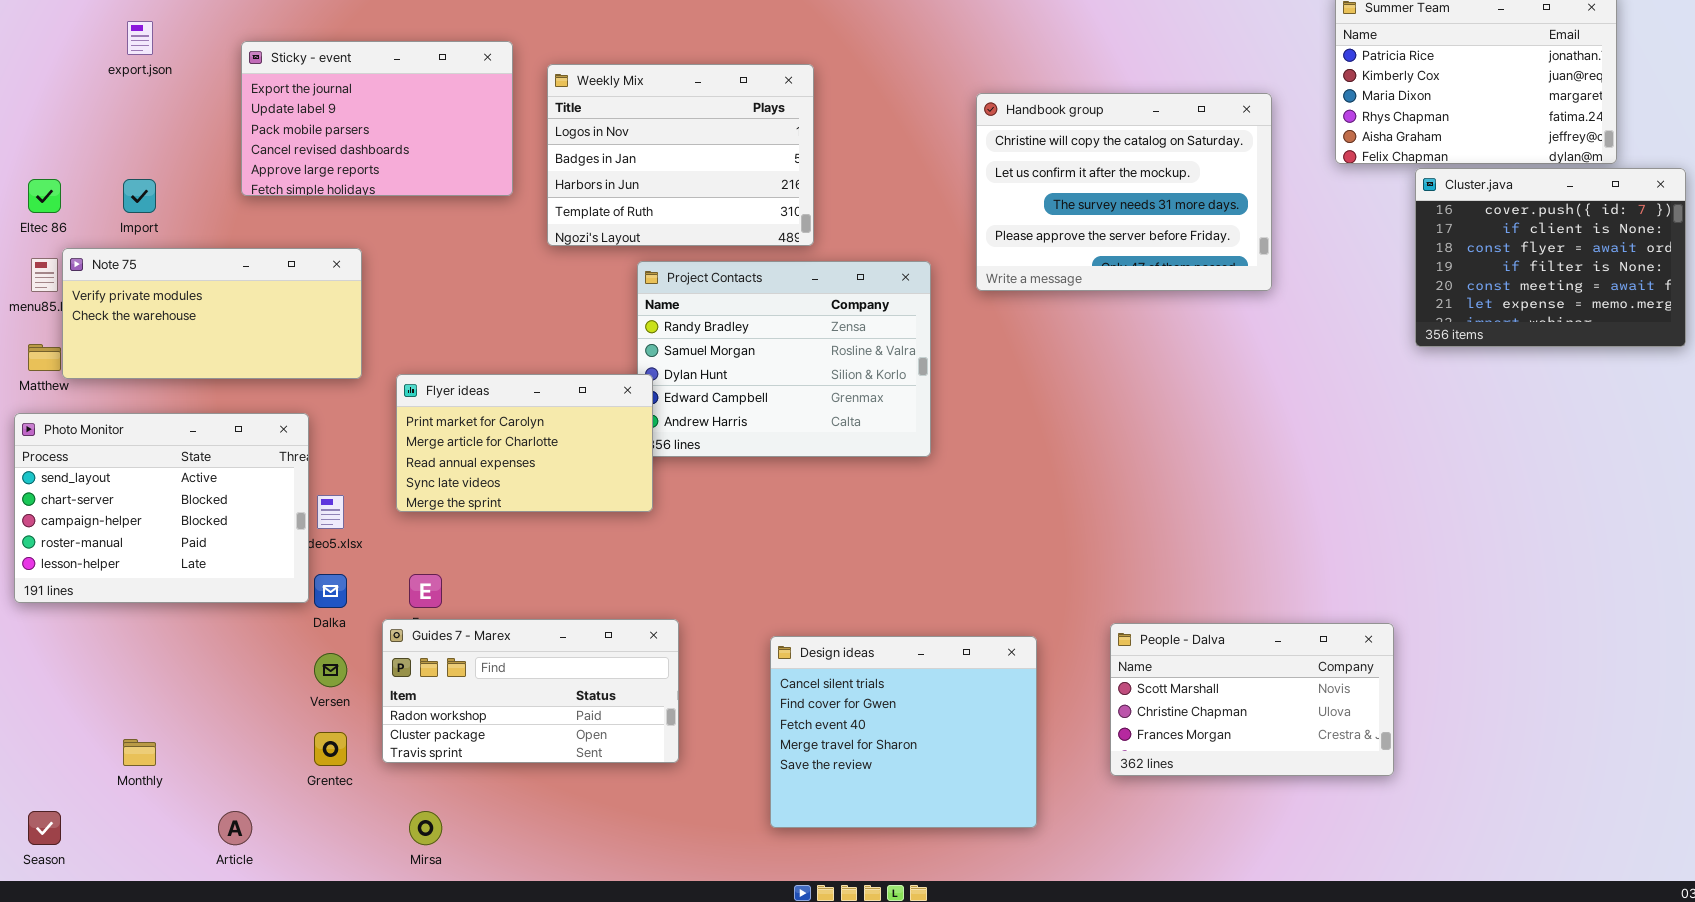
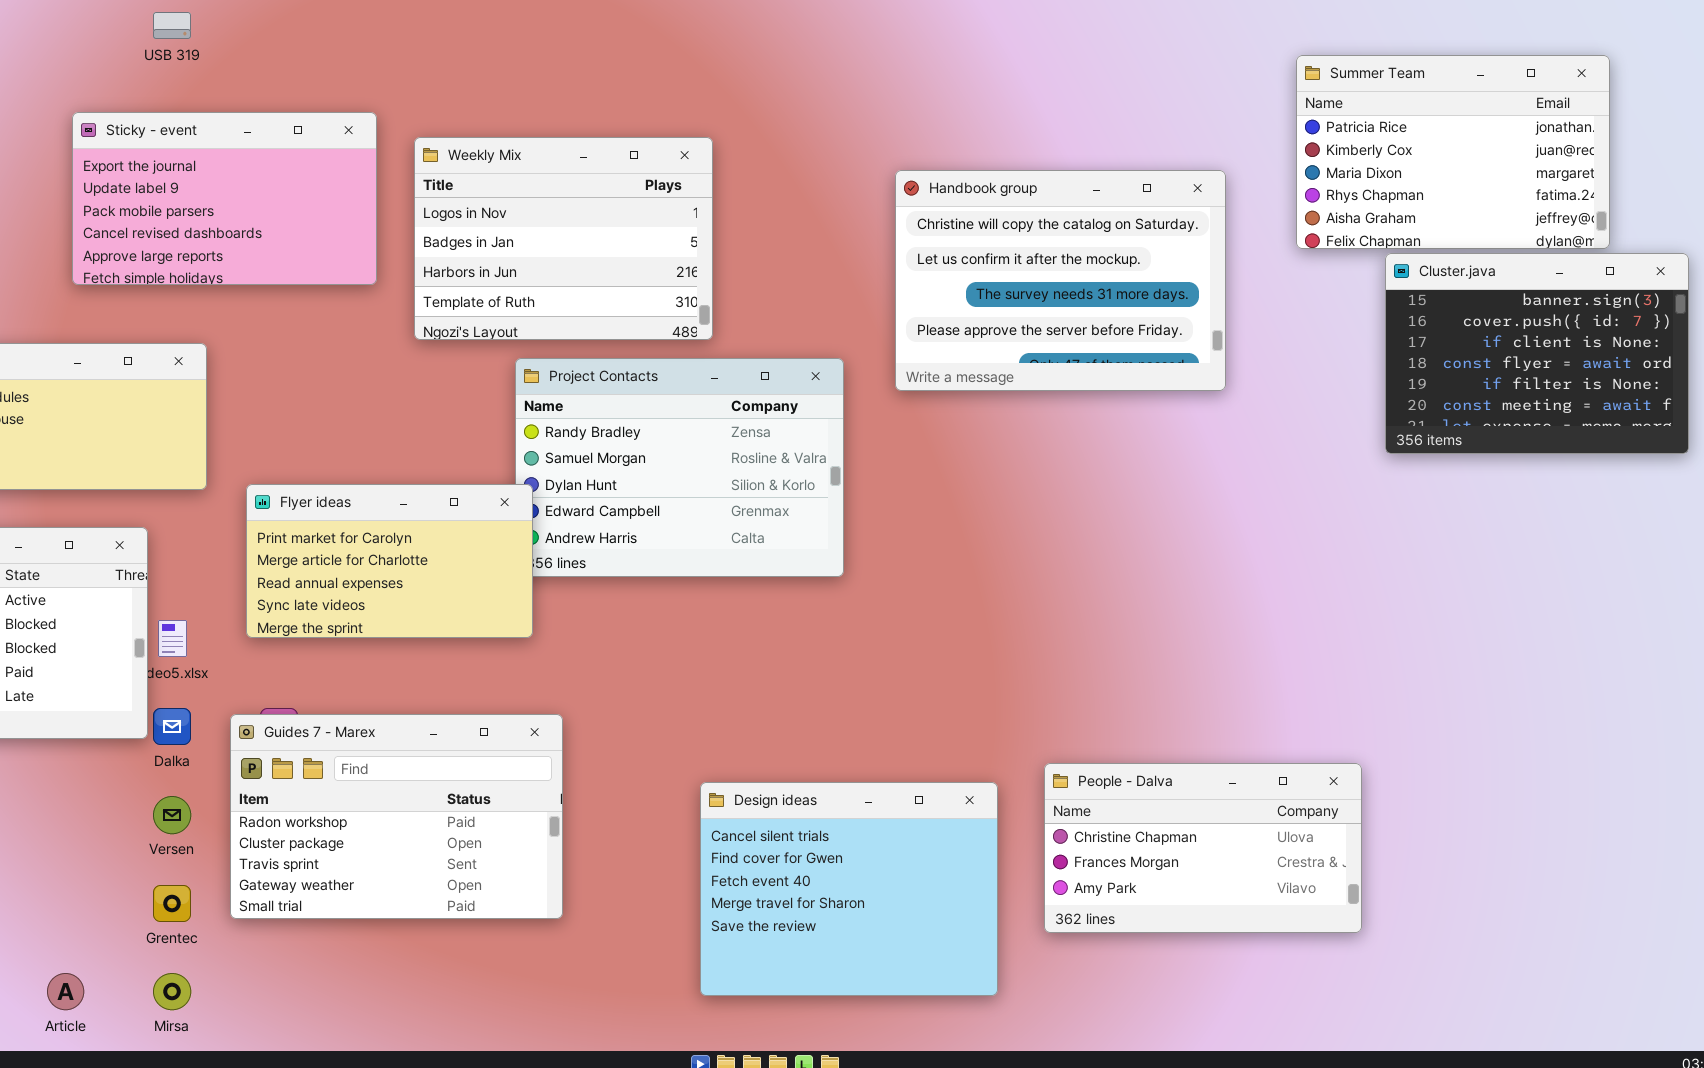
Cluster.java: [1415,168,1686,347] -> [1385,253,1689,454], scrolled up 1 row
Guides 7 - Marex: [382,619,679,763] -> [230,714,563,919], resized
People - Dalva: [1110,623,1394,776] -> [1044,763,1362,933], scrolled down 1 row
Design ideas: [770,636,1037,828] -> [700,782,998,996], moved
Mirsa: [409,811,442,845] -> [153,973,191,1010], moved

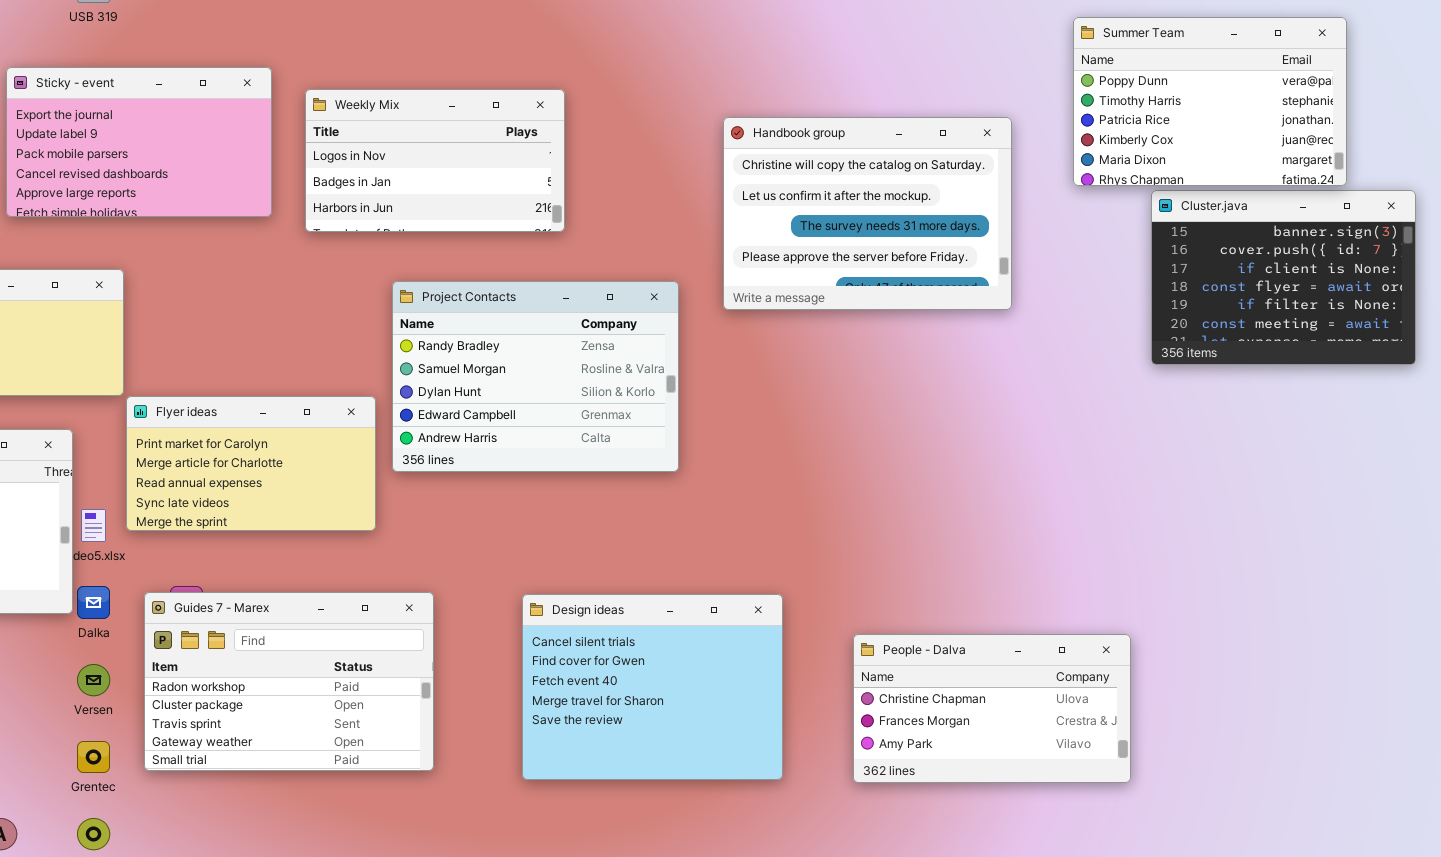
Summer Team: [1296,55,1610,249] -> [1073,17,1347,186], scrolled up 2 rows
Weekly Mix: [414,137,713,340] -> [305,89,565,232], resized
Flyer ideas: [246,484,533,638] -> [126,396,376,531], moved
Design ideas: [700,782,998,996] -> [522,594,783,780], moved

